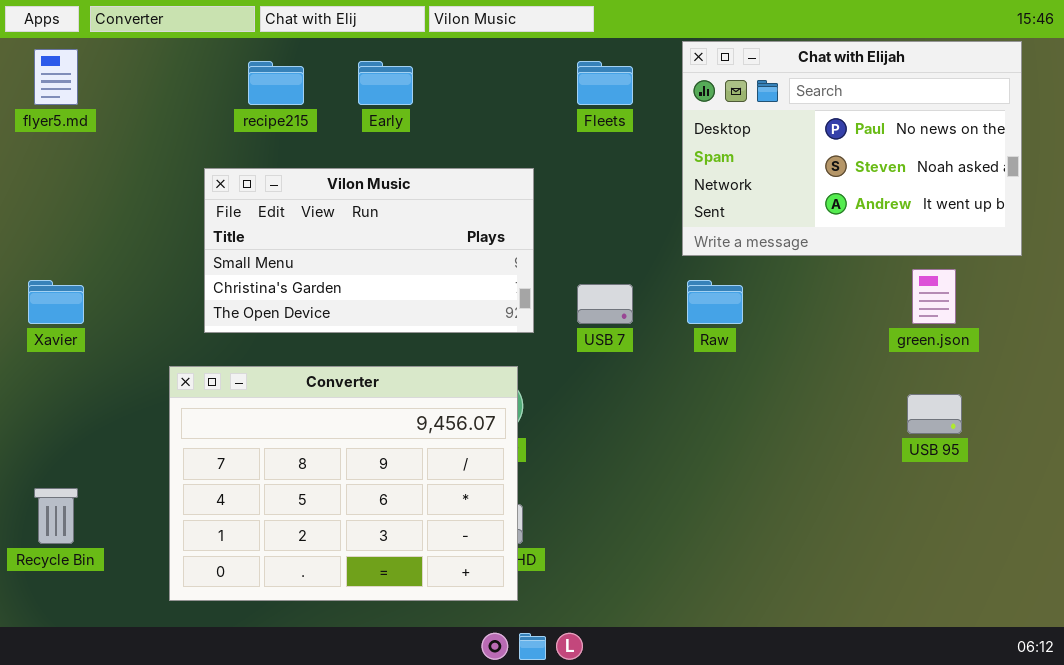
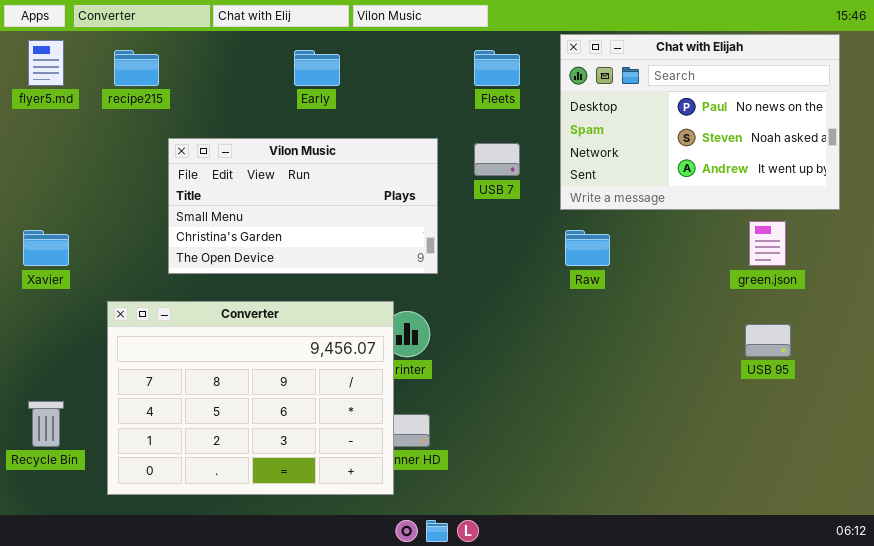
recipe215: [248,61,304,105] -> [114,50,159,86], moved
USB 7: [577,284,633,324] -> [474,143,520,176], moved
Converter: [169,366,518,601] -> [107,301,394,495], moved

